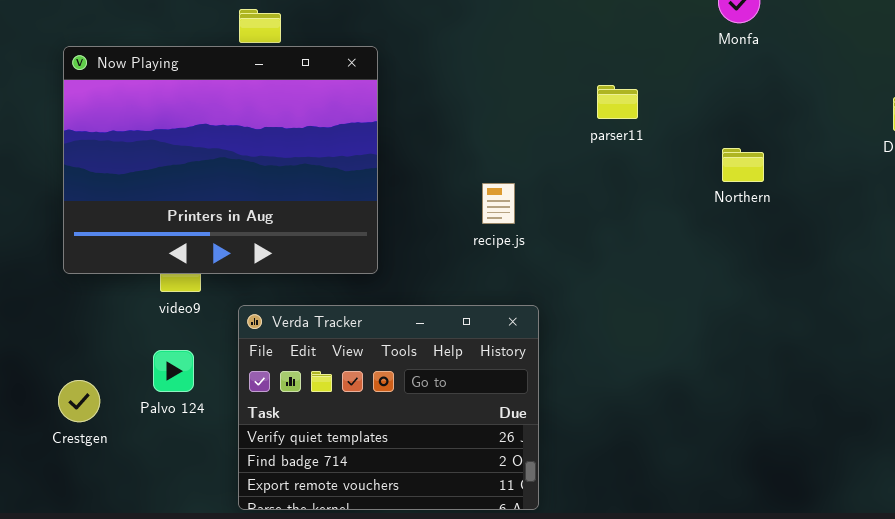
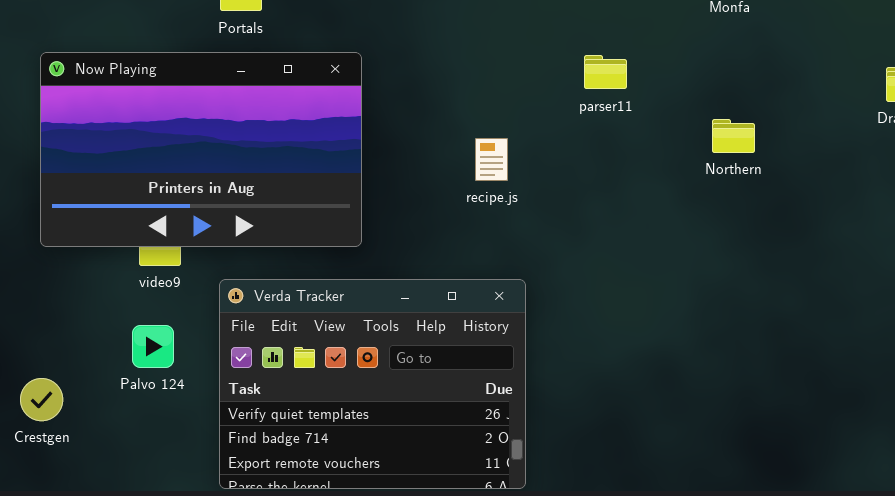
Now Playing: [63,46,378,274] -> [40,52,362,247], resized
recipe.js: [482,183,515,224] -> [475,138,508,181], moved
Crestgen: [58,380,100,422] -> [20,378,63,421], moved

